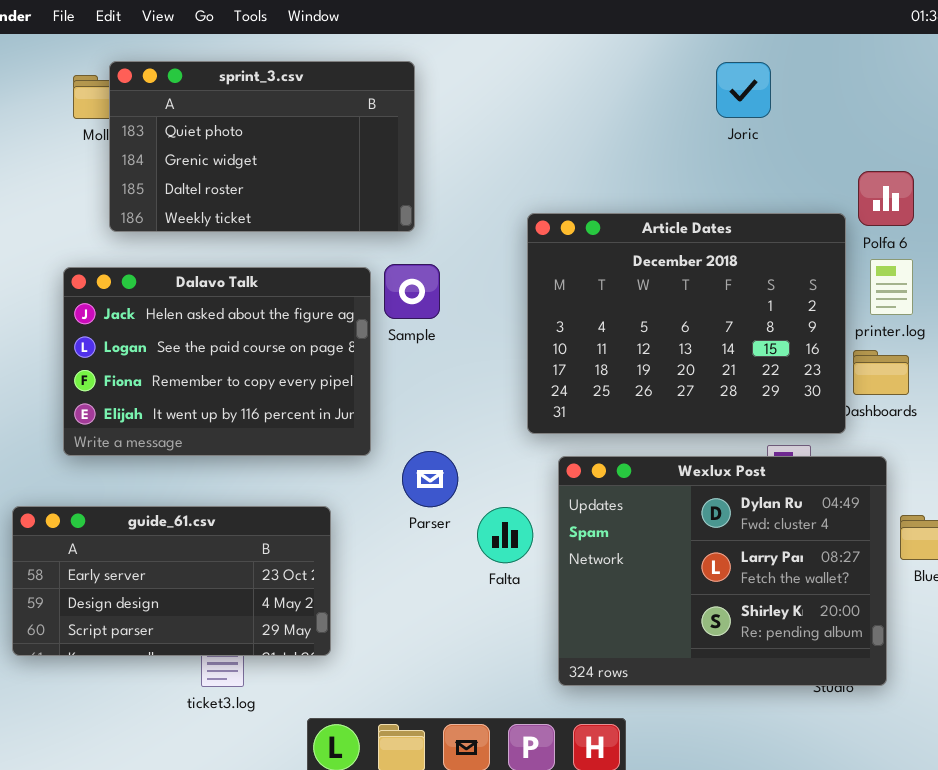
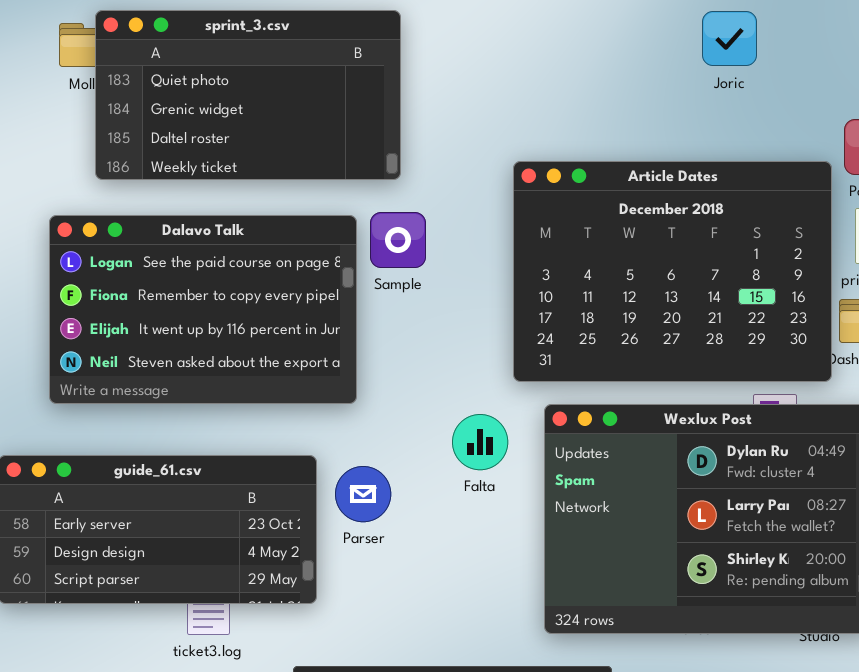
Dalavo Talk: [63,267,371,456] -> [49,215,357,404], scrolled down 1 row
Parser: [402,451,458,507] -> [335,466,391,522], moved
Falta: [477,507,533,563] -> [452,414,508,470], moved

